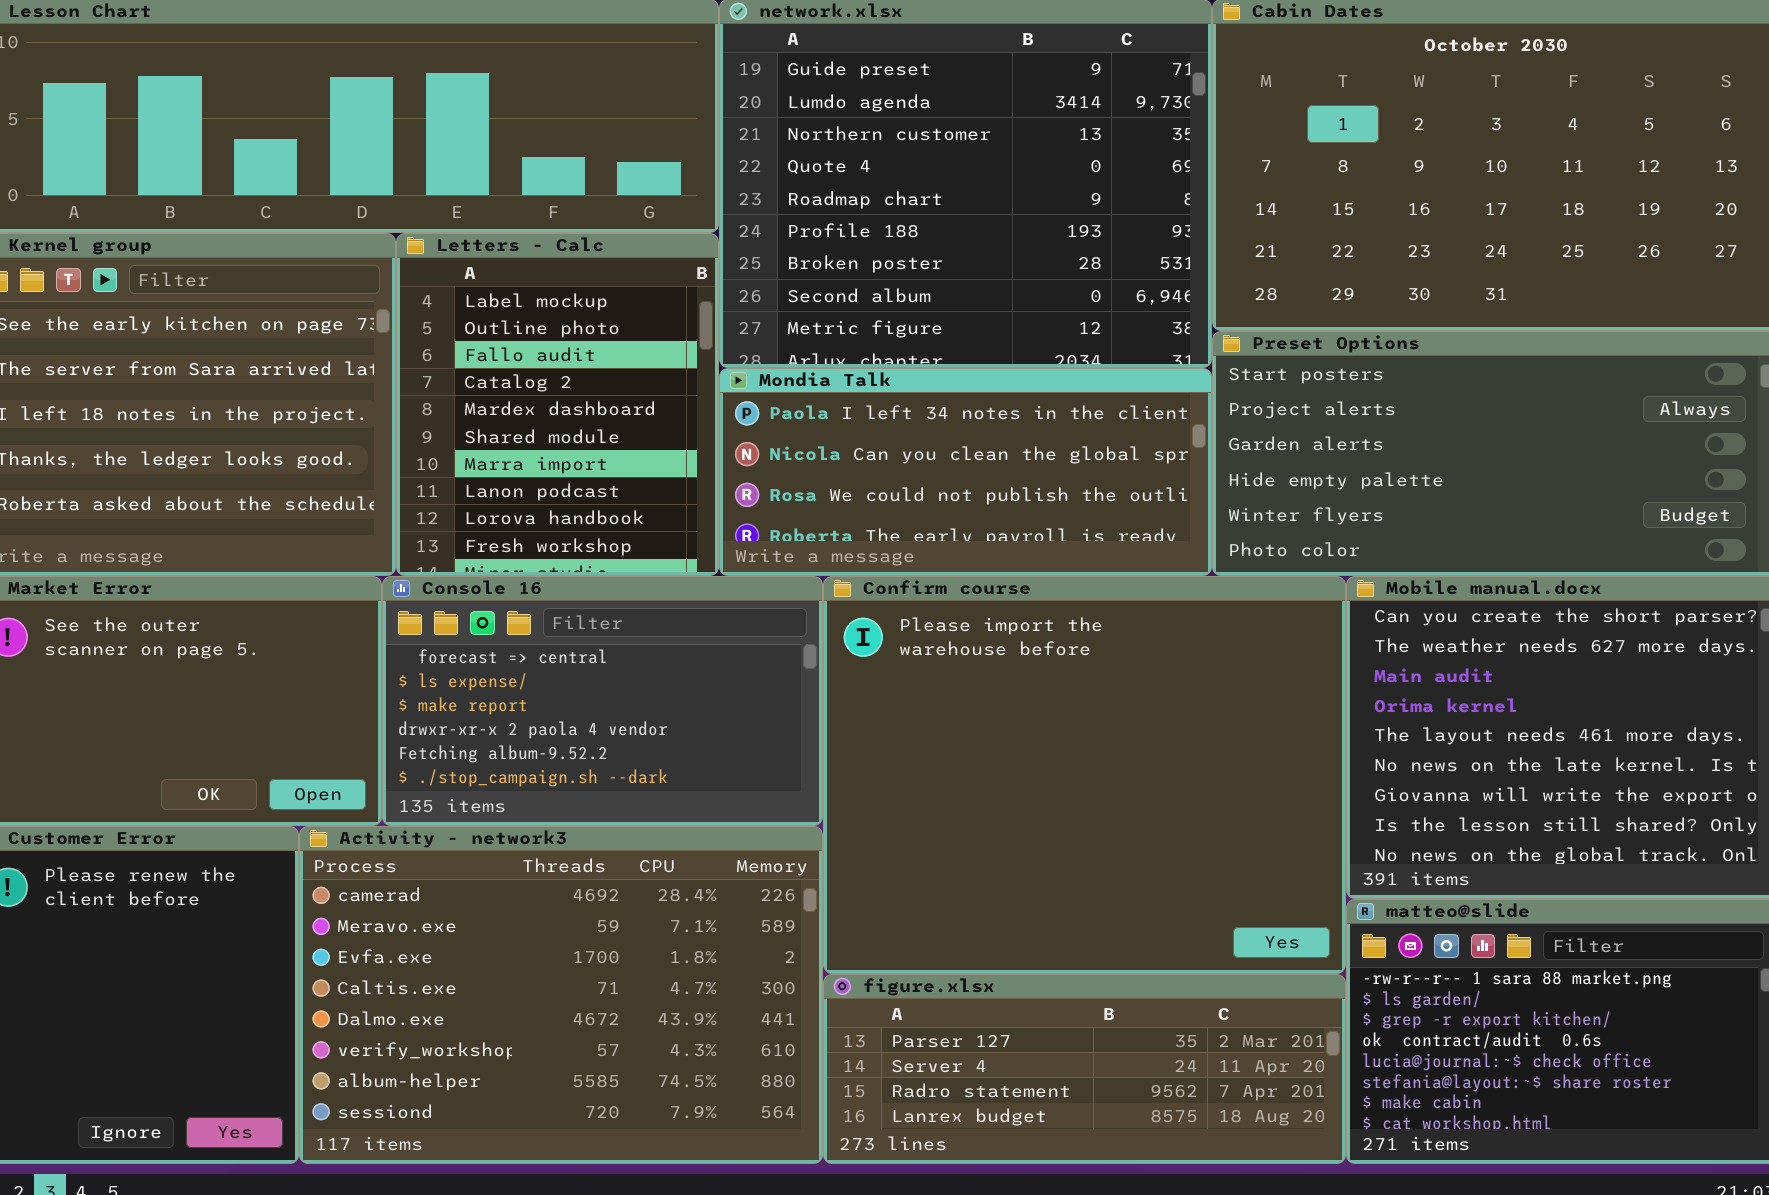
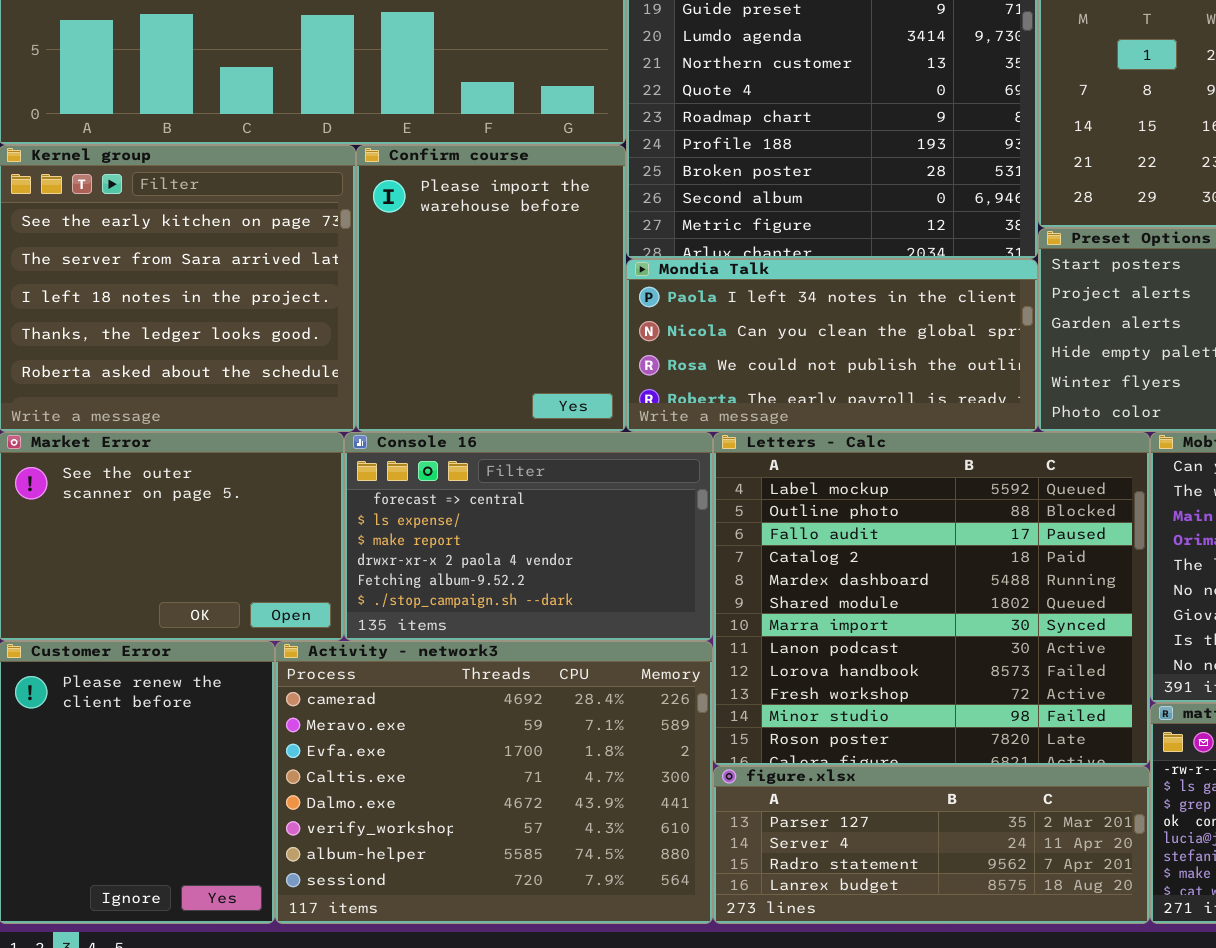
Letters - Calc: [396,233,719,576] -> [713,432,1150,766], moved, resized
Confirm course: [823,576,1346,974] -> [356,145,626,432], moved, resized

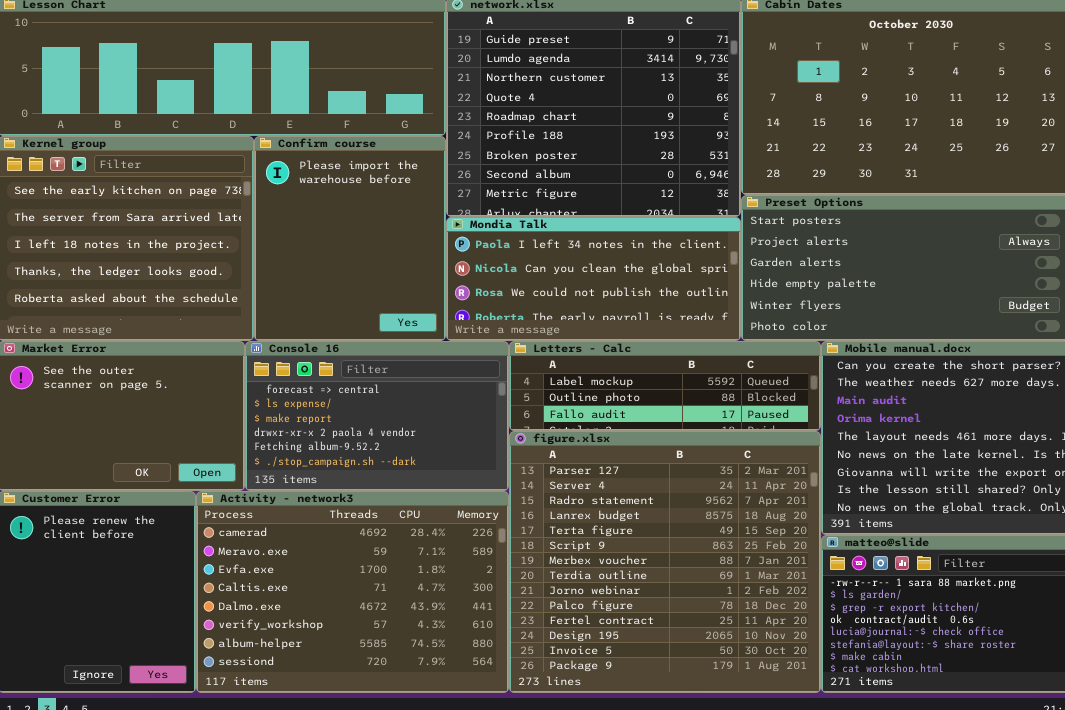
Letters - Calc: [713,432,1150,766] -> [509,341,821,431], resized
figure.xlsx: [713,766,1150,924] -> [509,431,821,693], resized

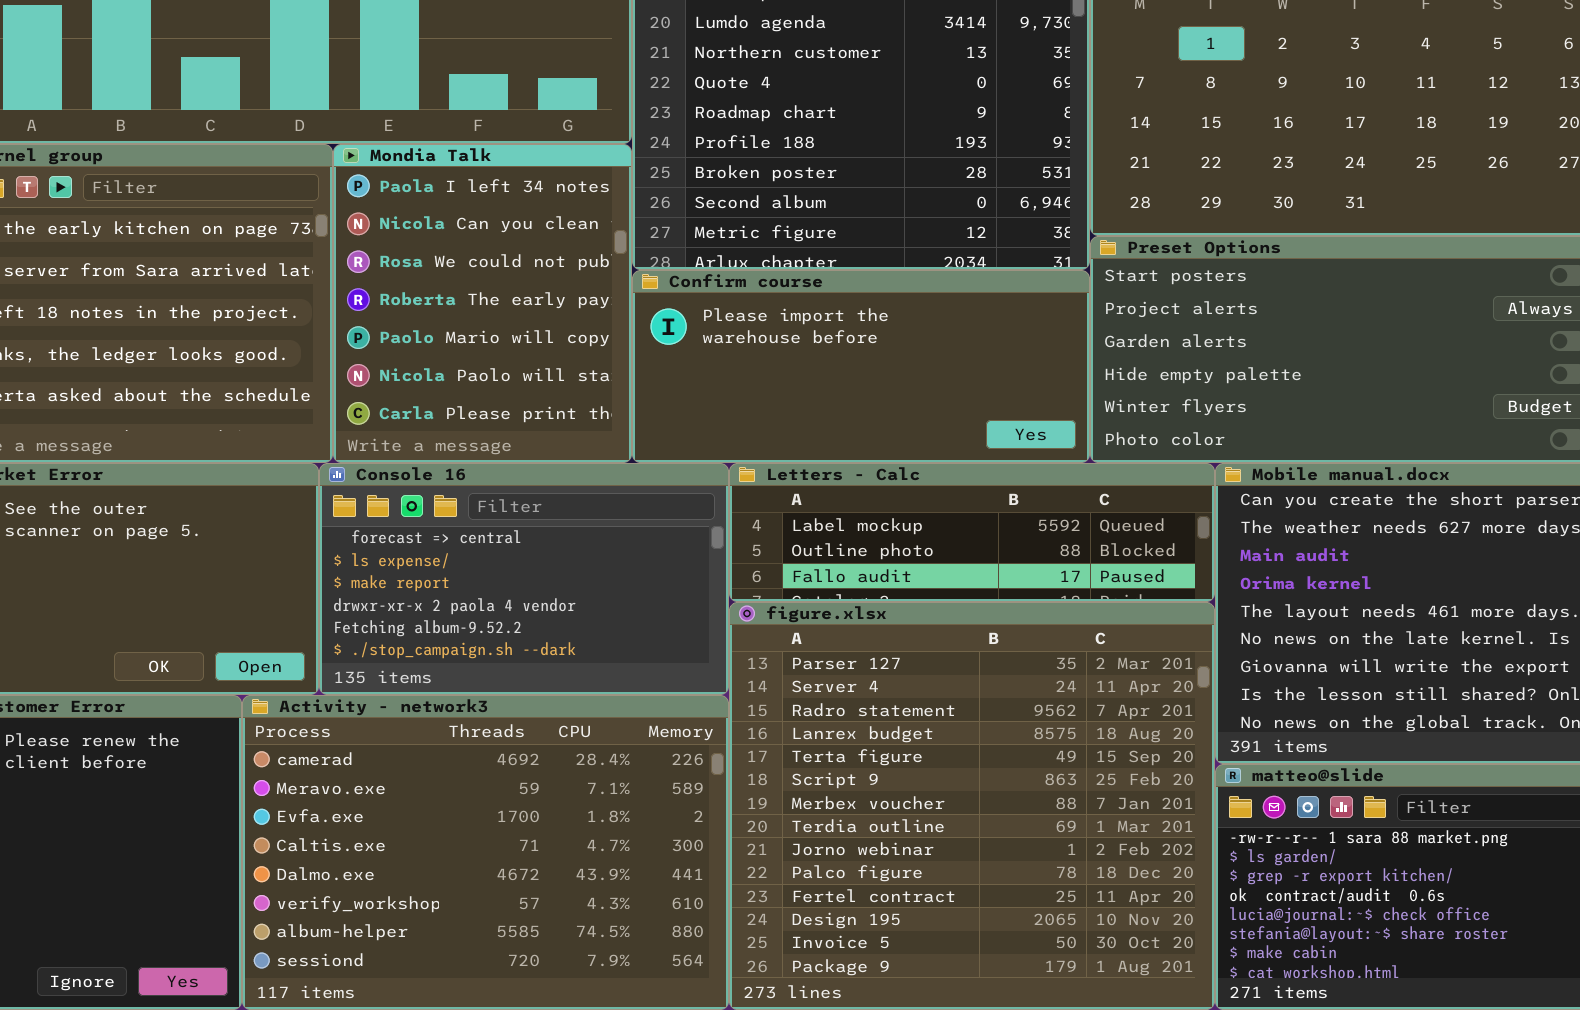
Confirm course: [254,136,446,341] -> [632,270,1090,463], moved, resized
Mondia Talk: [446,217,741,341] -> [333,144,632,463], moved, resized

